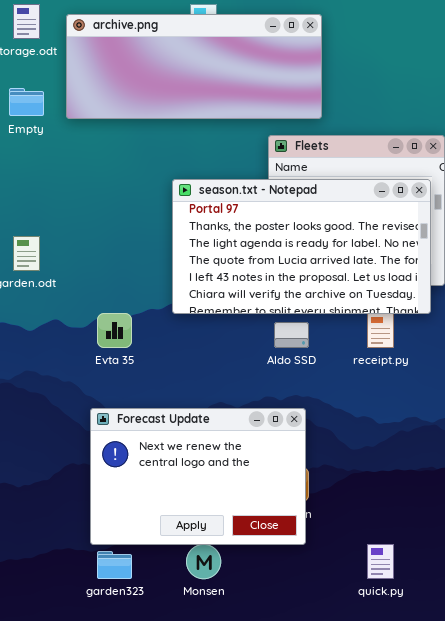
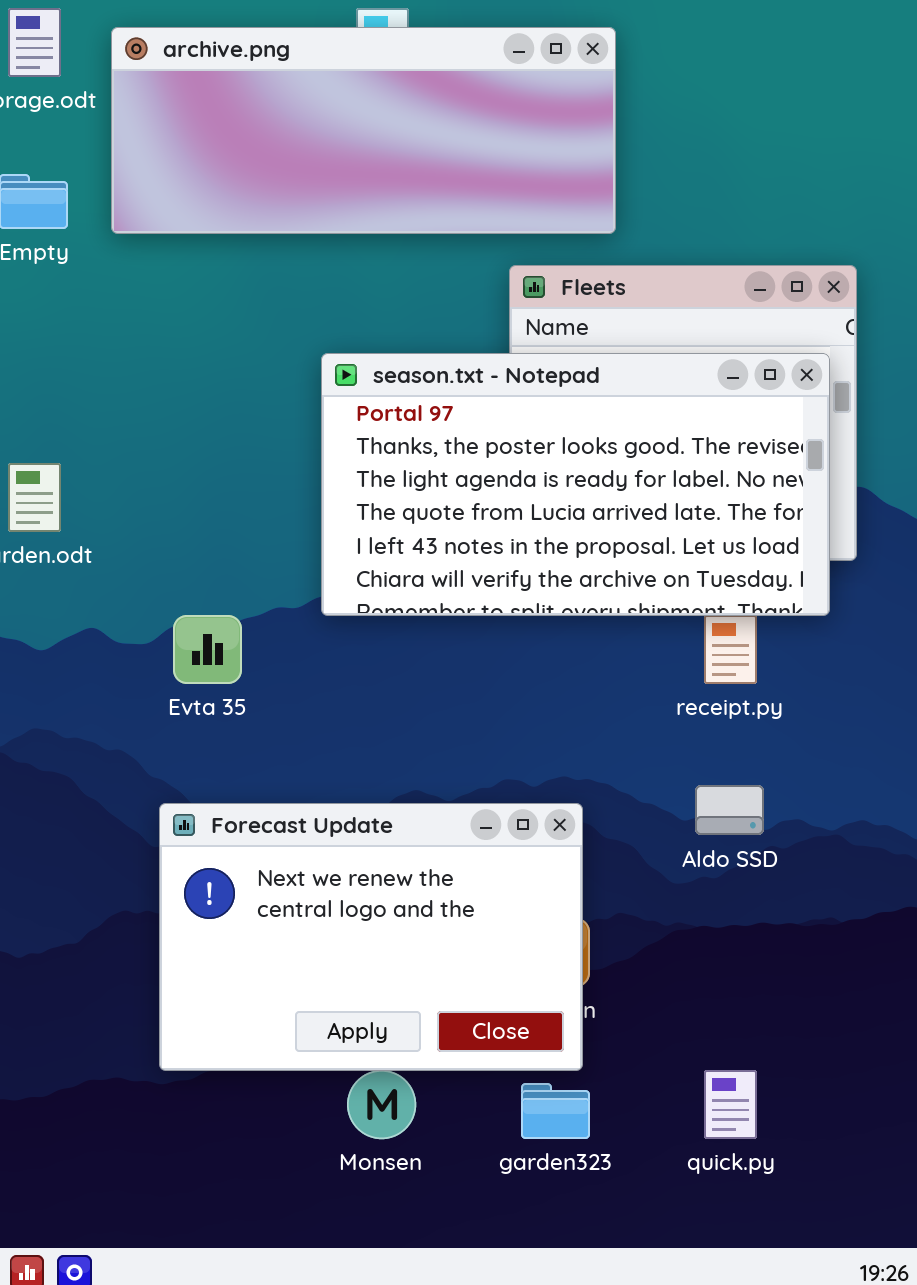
Aldo SSD: [274,322,309,348] -> [695,785,764,835], moved
garden323: [97,551,132,579] -> [521,1083,590,1139], moved

